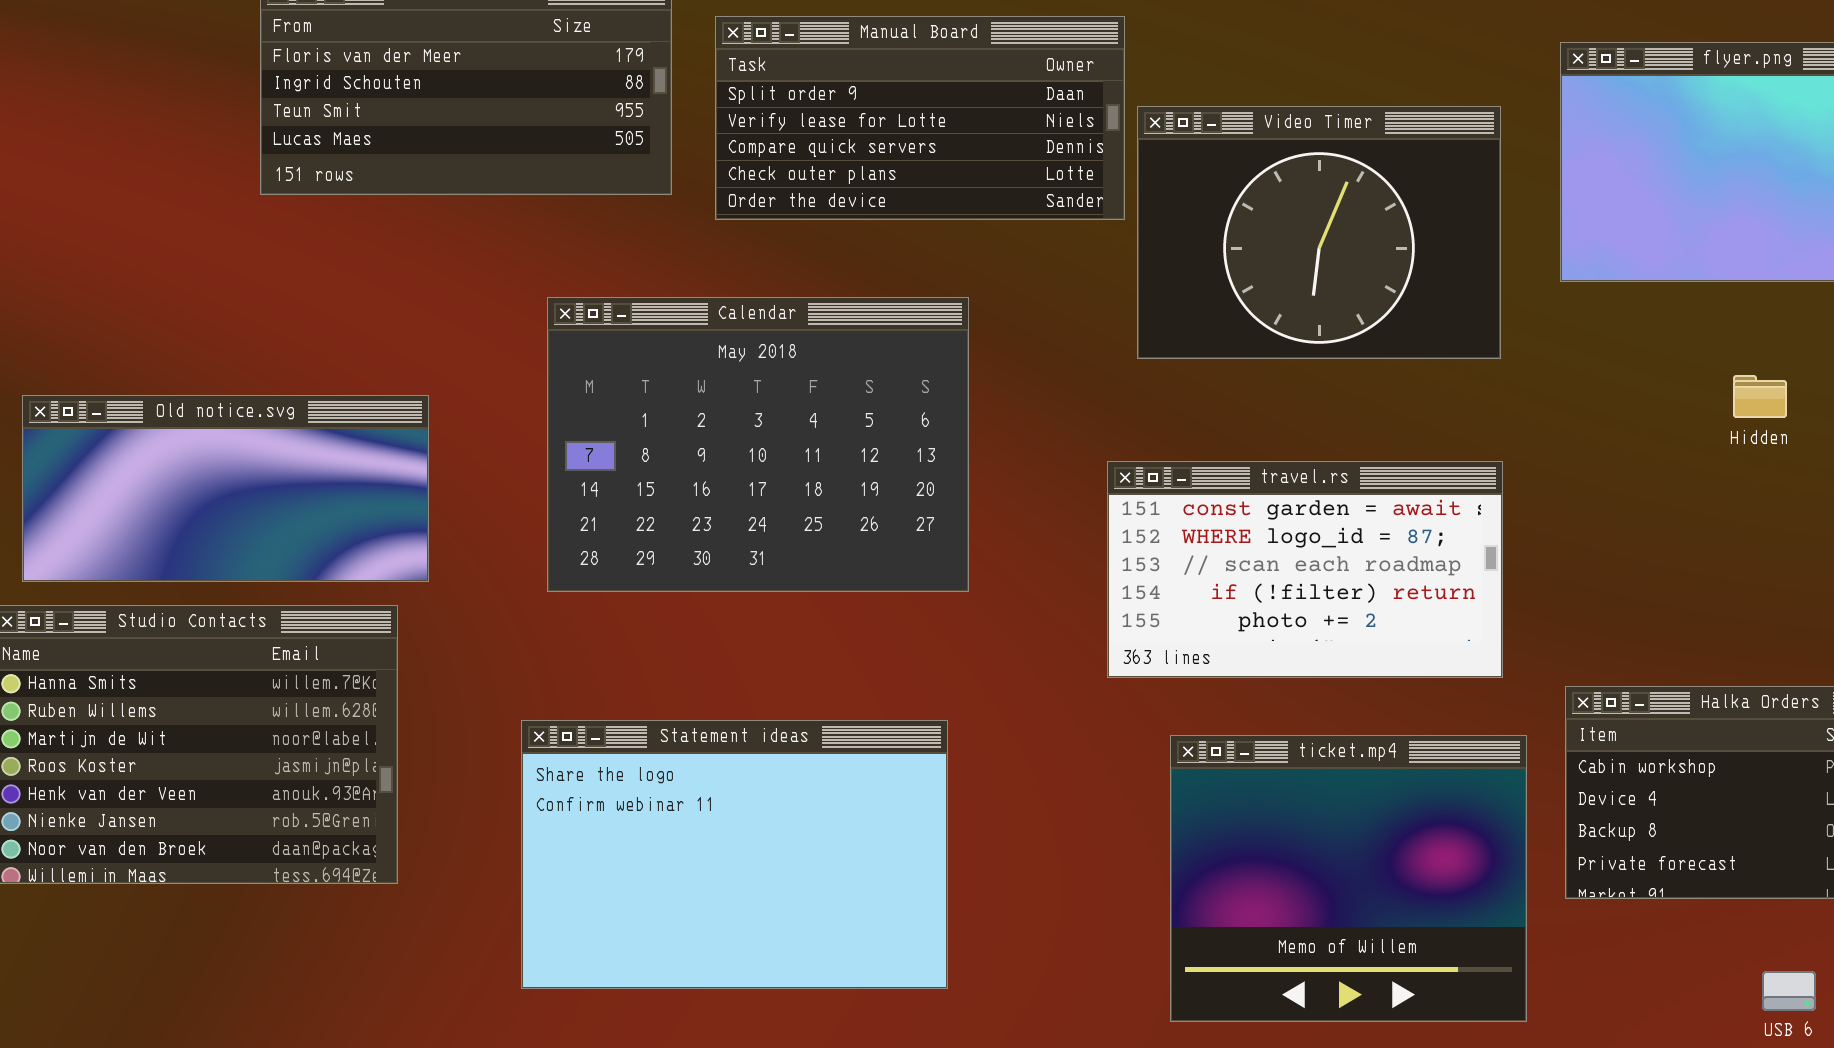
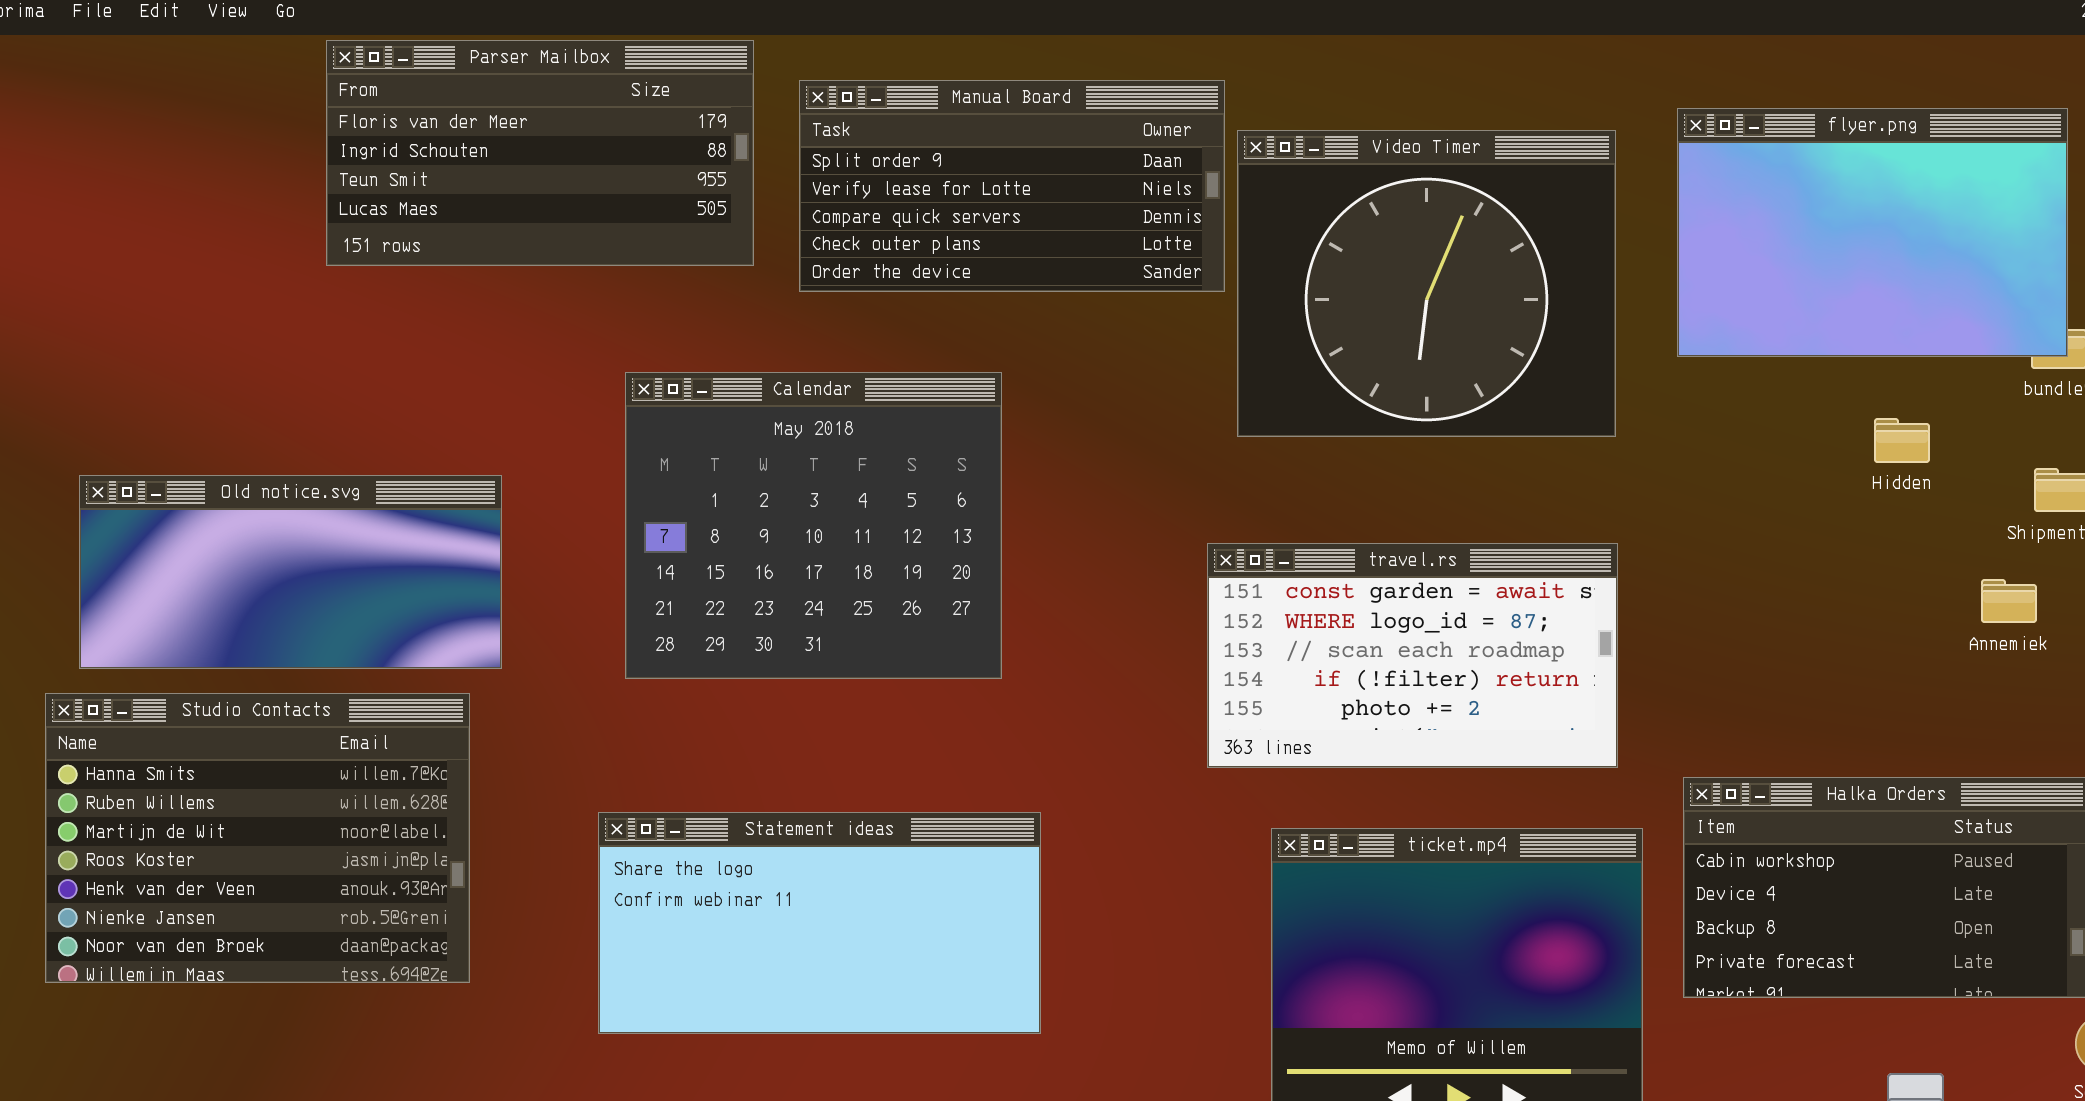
Video Timer: [1137,106,1501,359] -> [1237,130,1616,437], resized
Calendar: [547,297,969,592] -> [625,372,1002,679], resized
Hidden: [1733,375,1787,418] -> [1874,418,1930,463], moved
Statement ideas: [521,720,948,989] -> [598,812,1041,1034], resized

